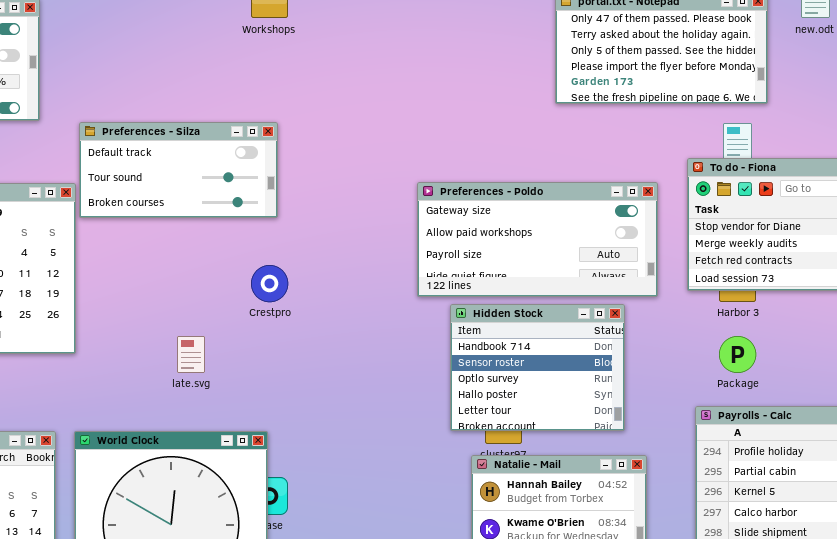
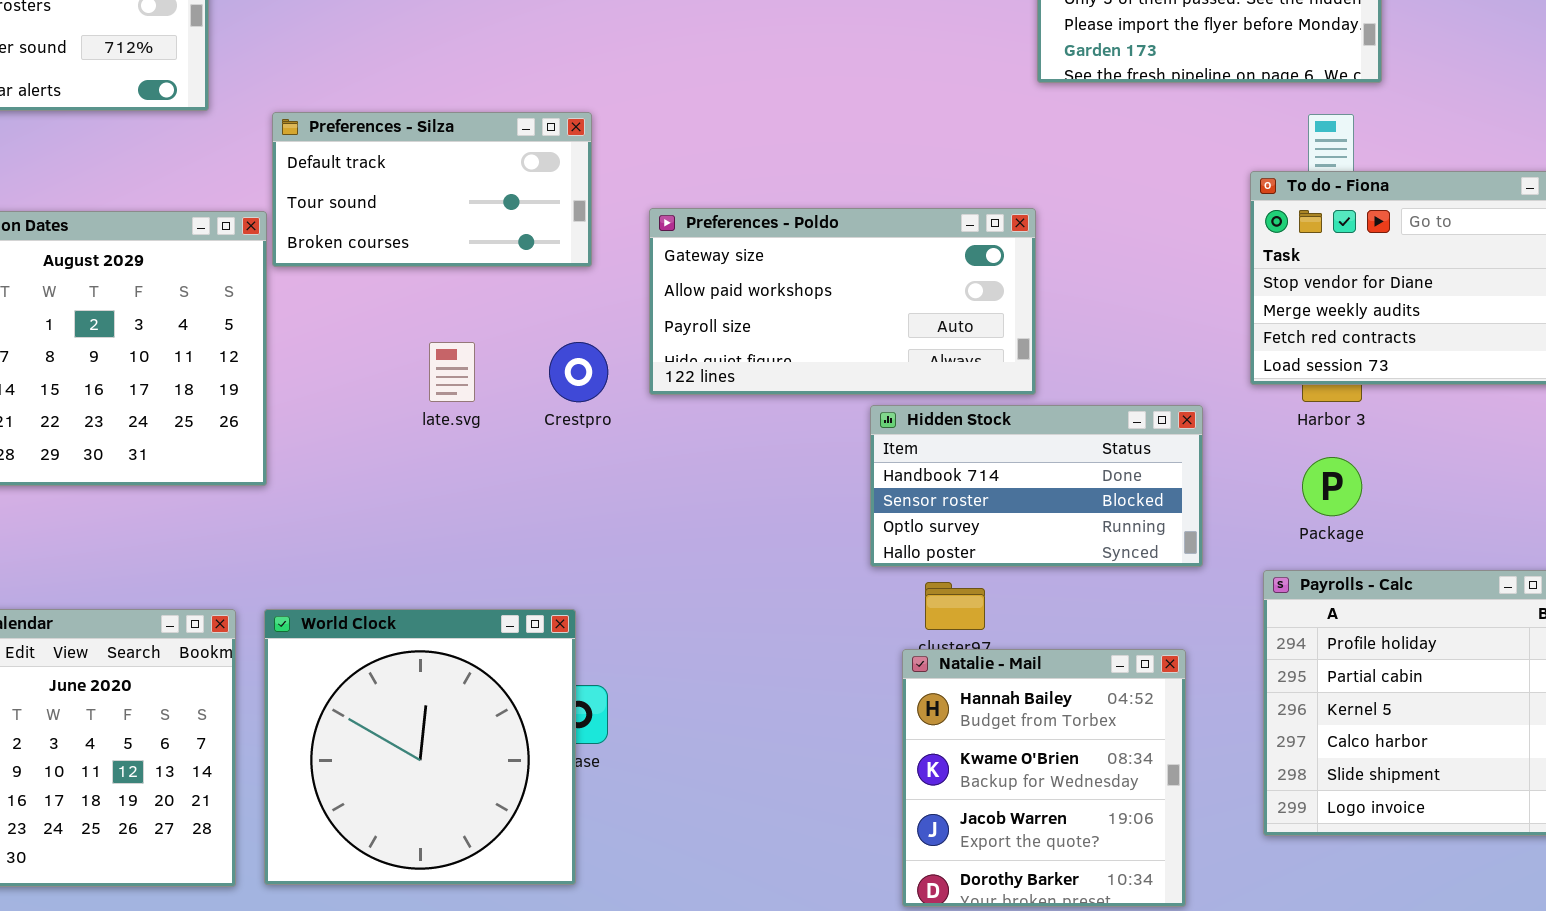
Preferences - Poldo: [417,182,658,297] -> [649,208,1036,395], moved
Hidden Stock: [450,304,625,431] -> [870,405,1203,567], resized
late.svg: [177,336,205,373] -> [429,342,475,402], moved

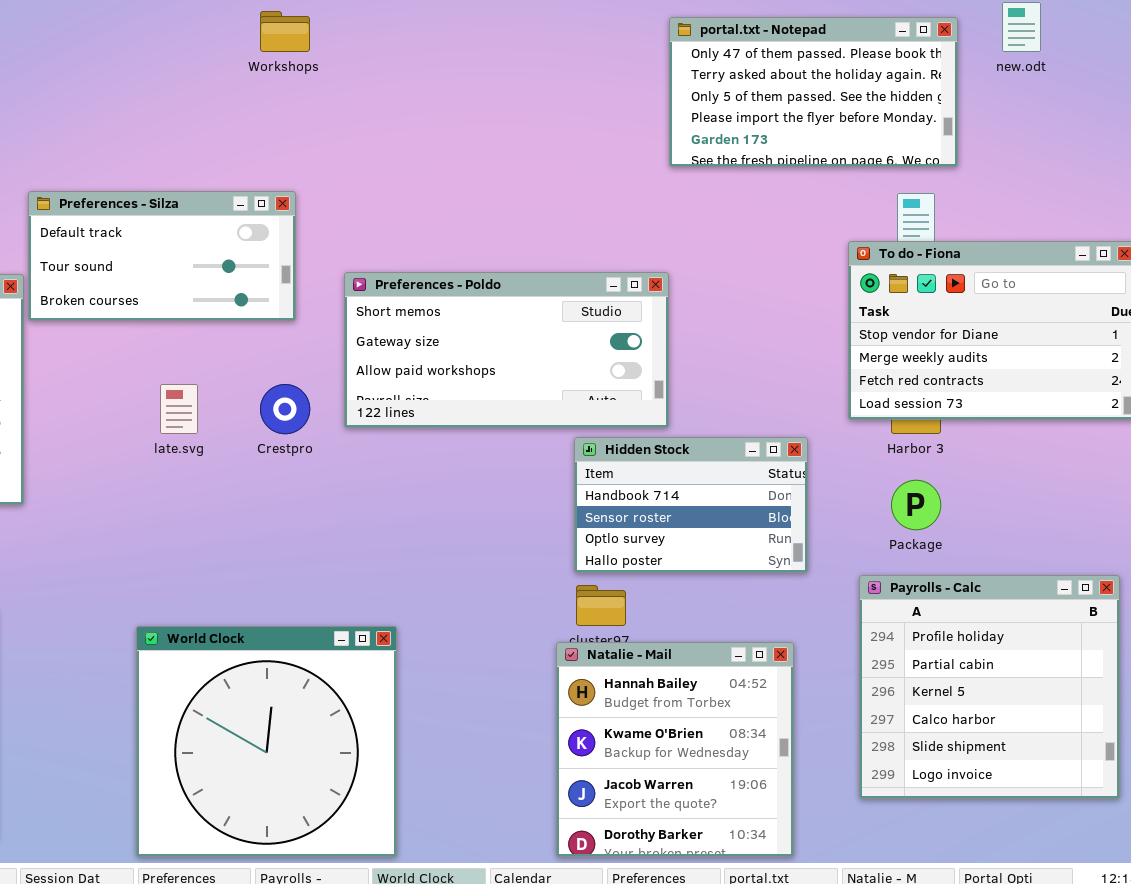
Preferences - Poldo: [649,208,1036,395] -> [344,272,669,428], scrolled up 1 row
Hidden Stock: [870,405,1203,567] -> [574,437,808,573], resized
World Clock: [264,609,576,885] -> [136,626,397,857], moved

